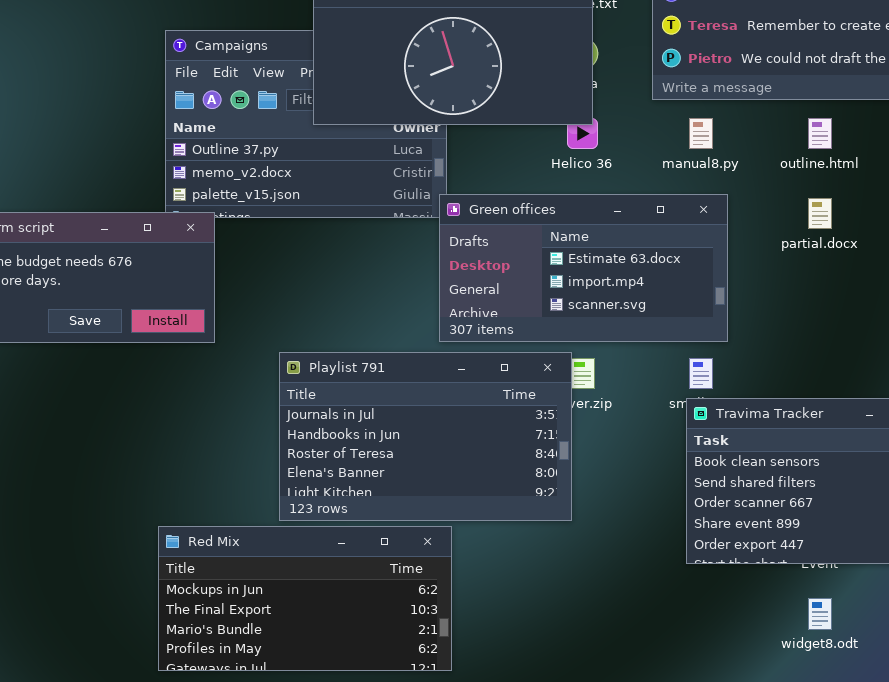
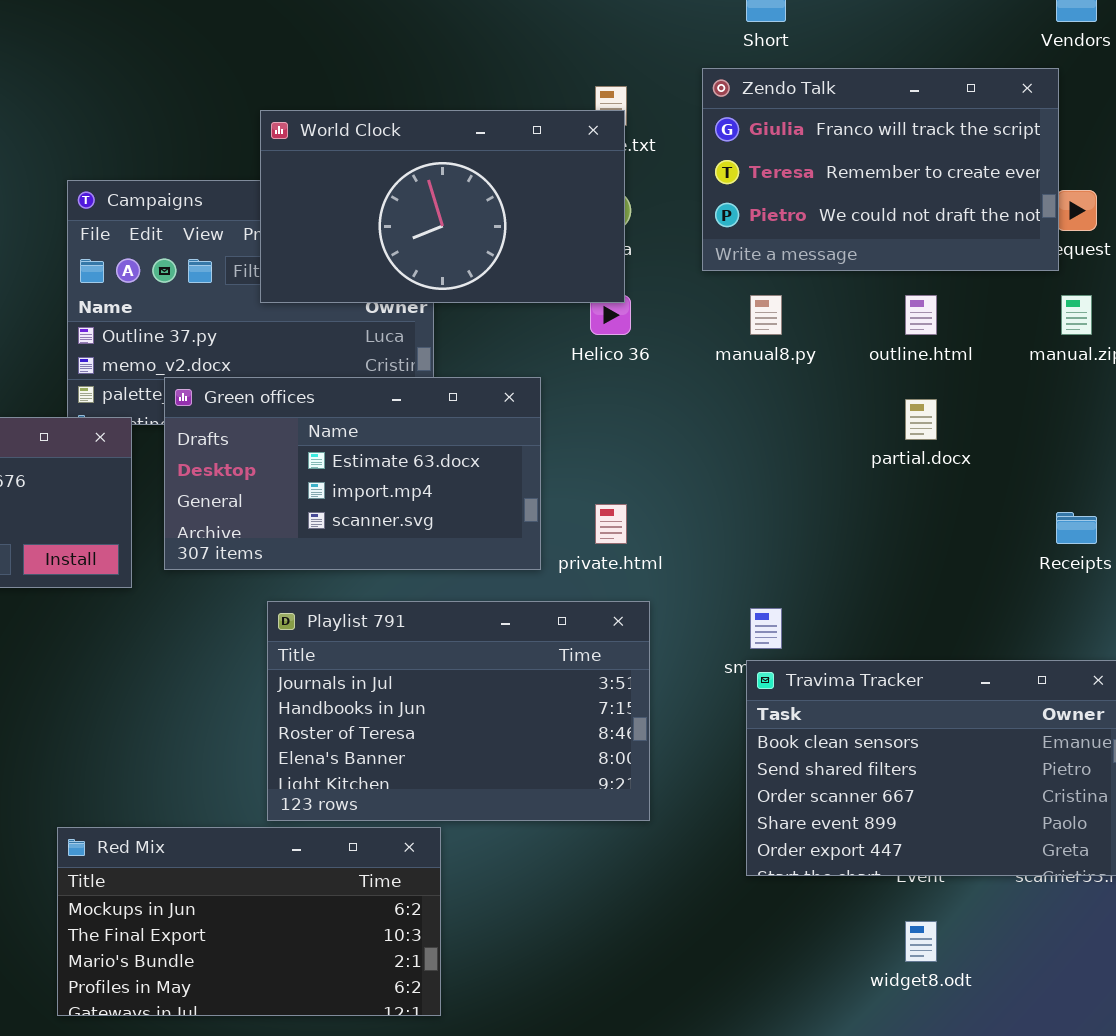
Green offices: [439,194,728,342] -> [164,377,541,570], moved
Playlist 791: [279,352,572,521] -> [267,601,650,821], moved

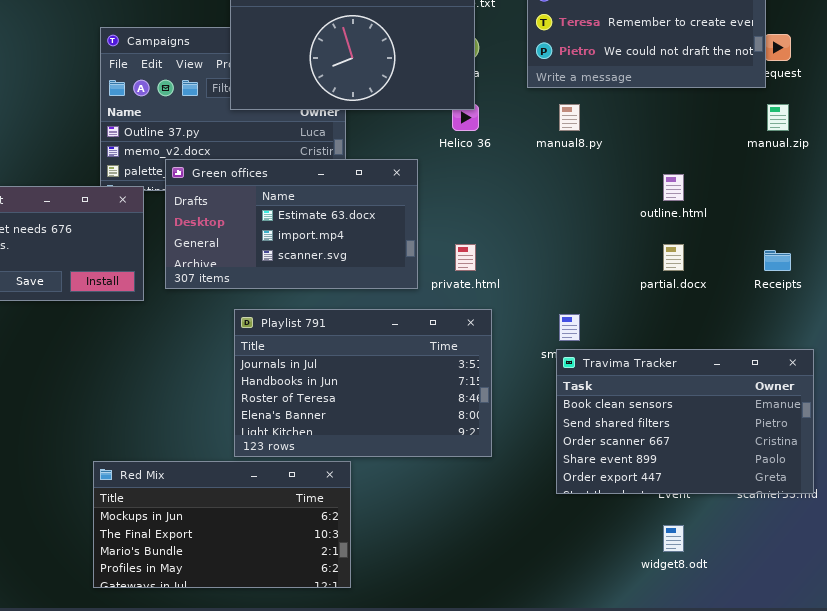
outline.html: [905,295,937,335] -> [663,174,684,201], moved
partial.docx: [905,399,937,440] -> [663,244,684,271], moved

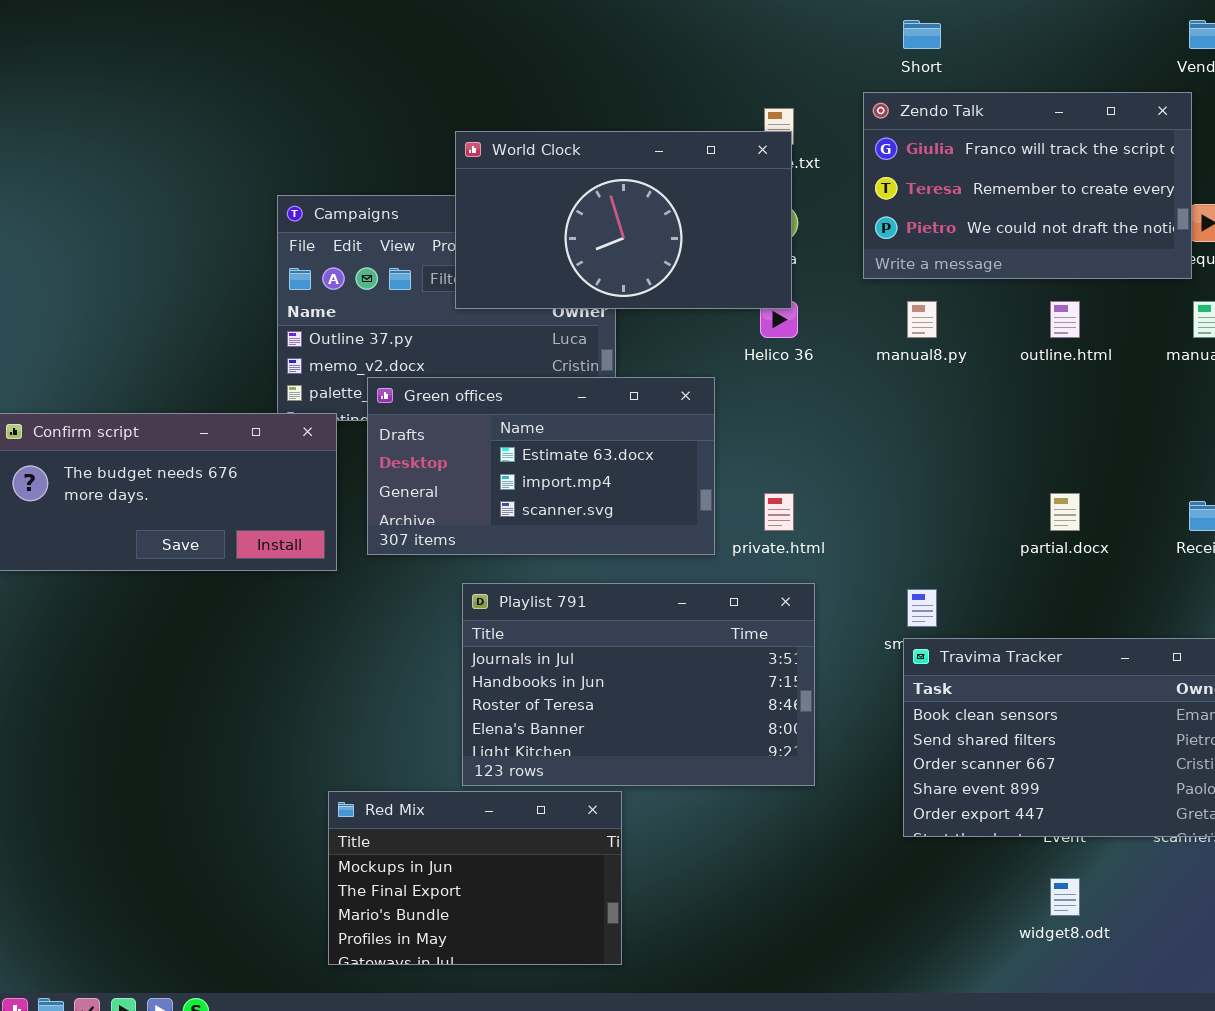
outline.html: [663,174,684,201] -> [1050,301,1080,338], moved
Red Mix: [93,461,351,588] -> [328,791,622,965], resized

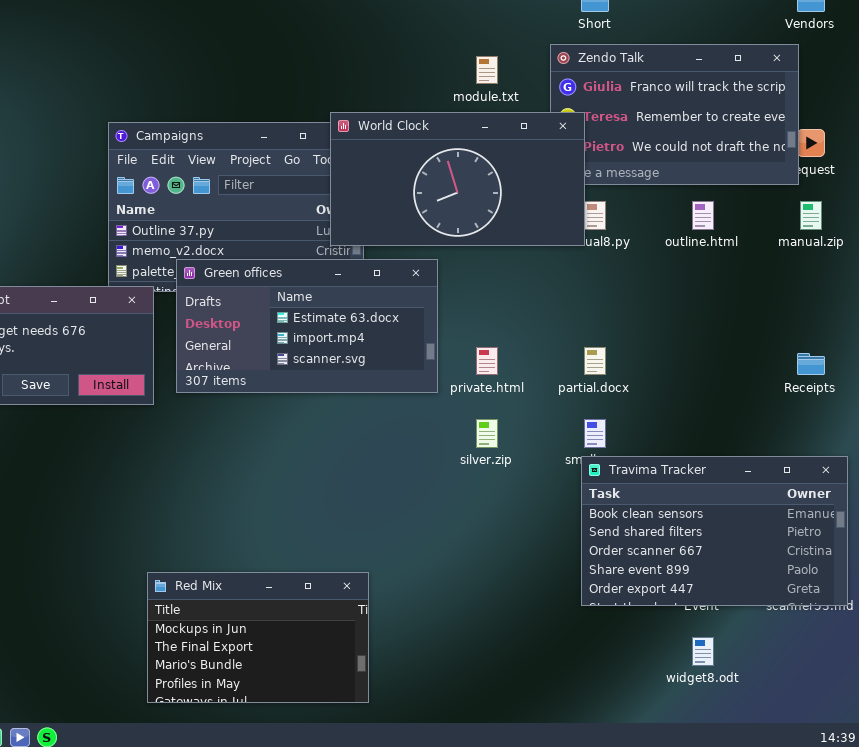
World Clock: [455,131,792,309] -> [330,112,585,246], moved
partial.docx: [1050,493,1080,531] -> [584,347,606,375], moved
Playlist 791: [462,583,815,786] -> none, closed

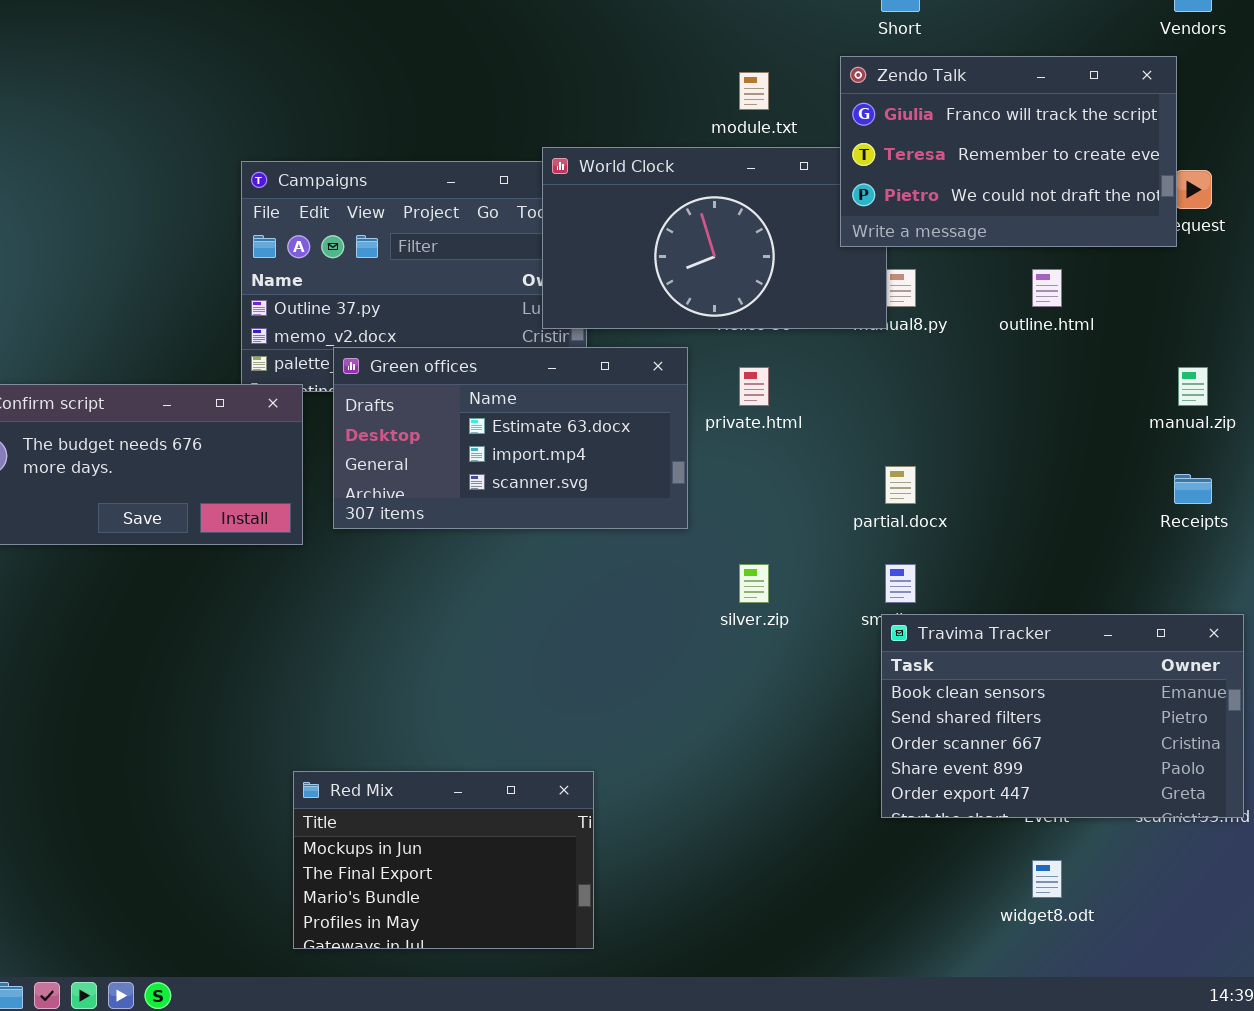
Zendo Talk: [550,44,799,185] -> [840,56,1177,247], raised
manual.zip: [800,201,822,230] -> [1178,367,1208,406], moved
private.html: [476,347,498,375] -> [739,367,769,406], moved

